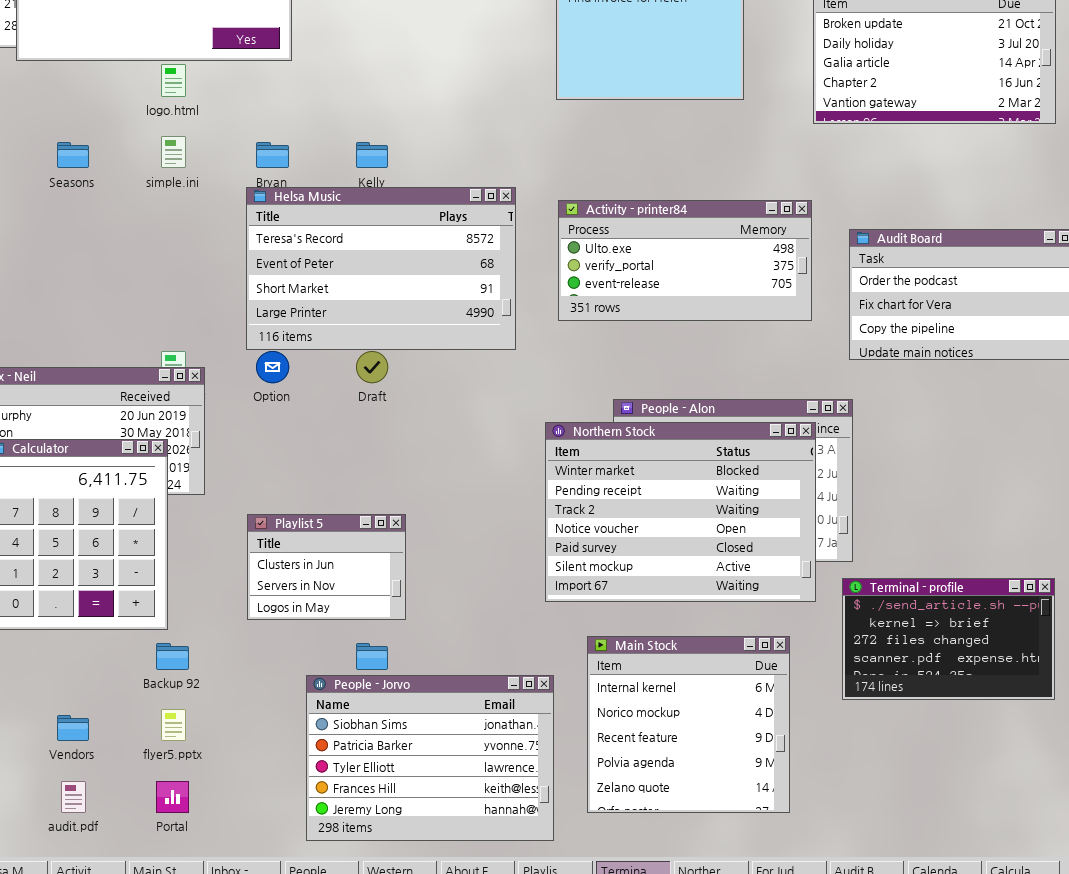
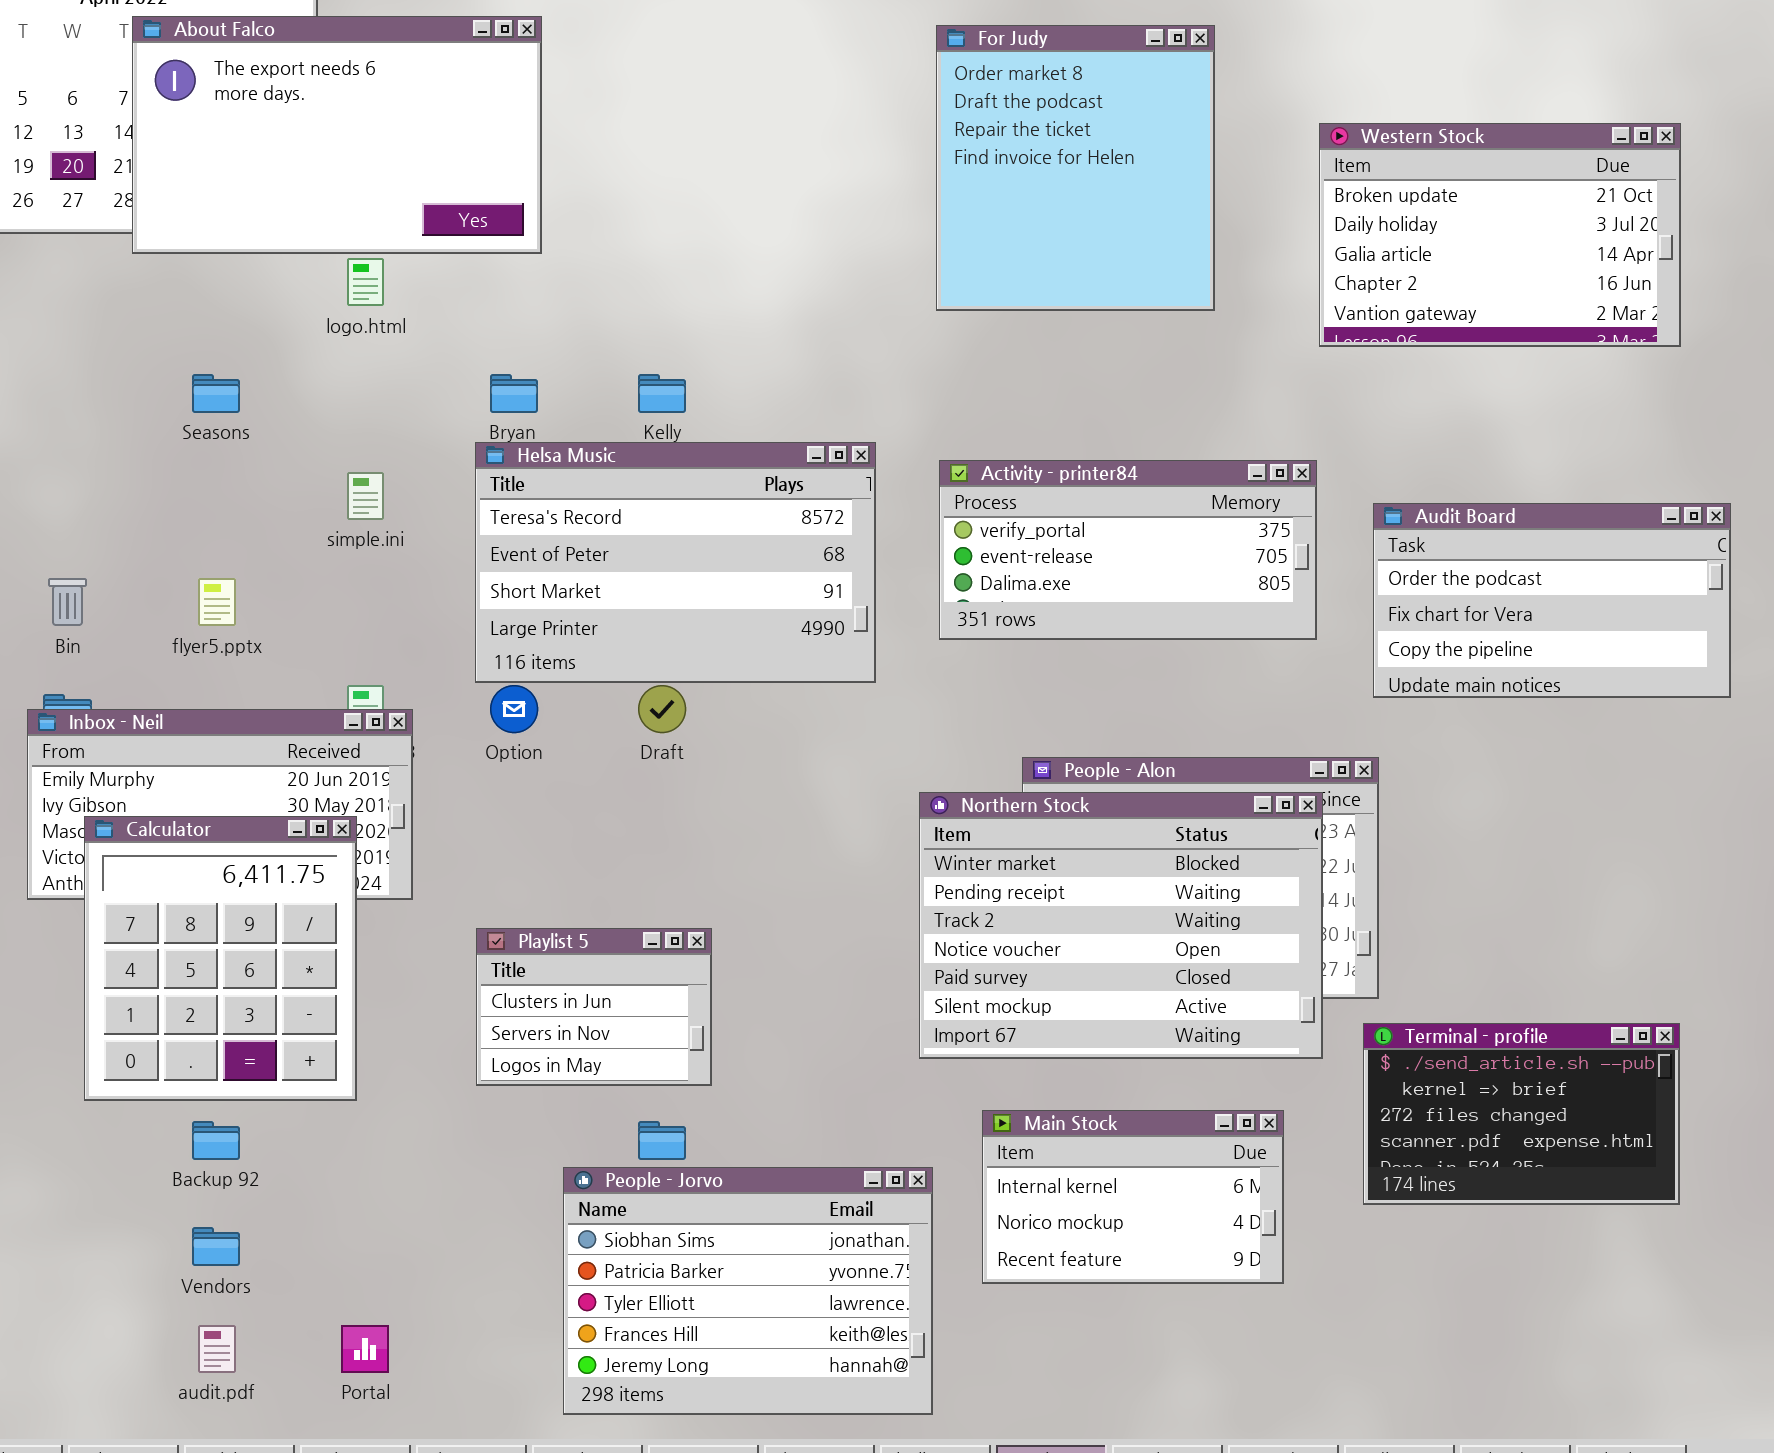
simple.ini: [161,136,186,168] -> [347,472,384,520], moved
Activity - printer84: [558,200,812,321] -> [939,460,1317,640], scrolled down 1 row
Main Stock: [587,636,790,813] -> [982,1110,1284,1284], resized
Backup 92: [156,643,189,670] -> [192,1121,240,1160], moved
flyer5.pptx: [161,709,186,741] -> [198,578,236,626], moved

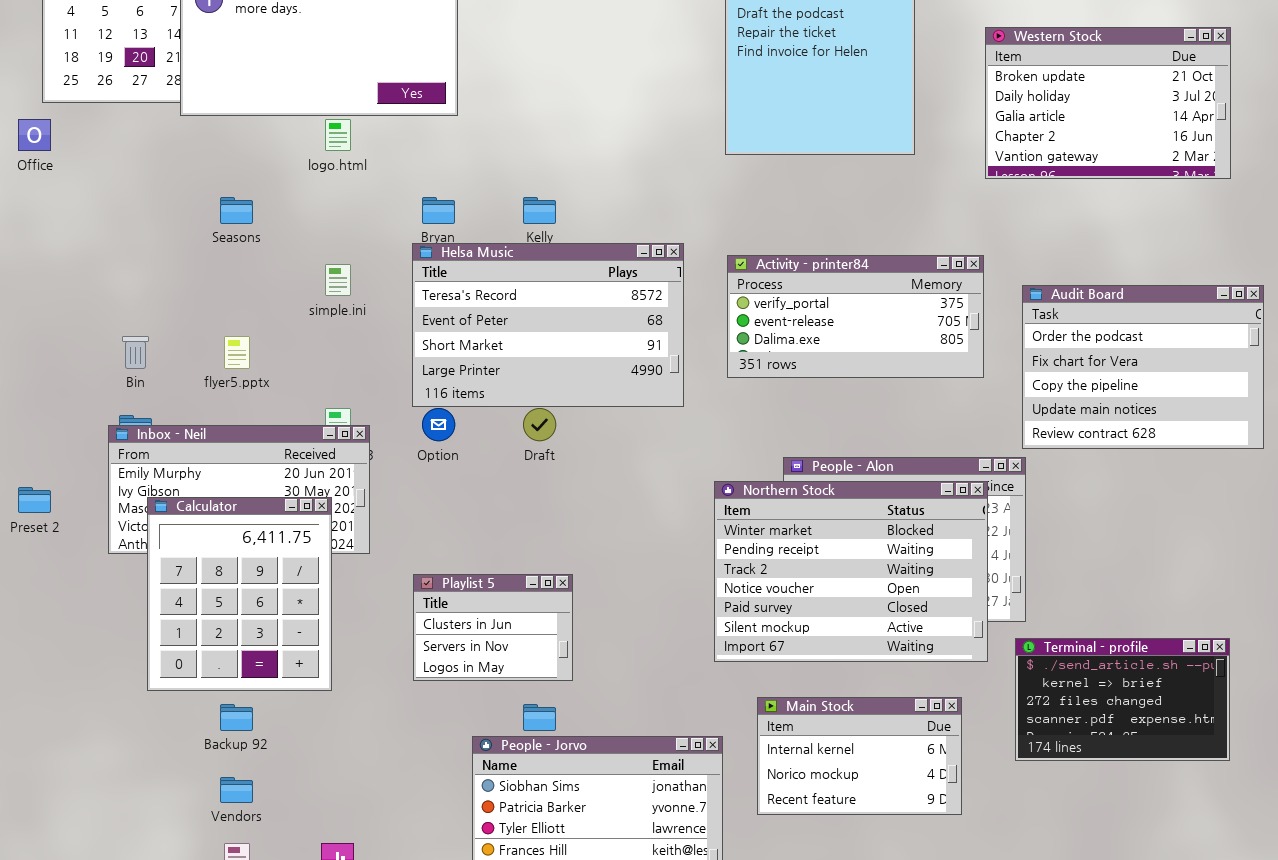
Audit Board: [1373,503,1731,698] -> [1022,285,1264,449], resized

